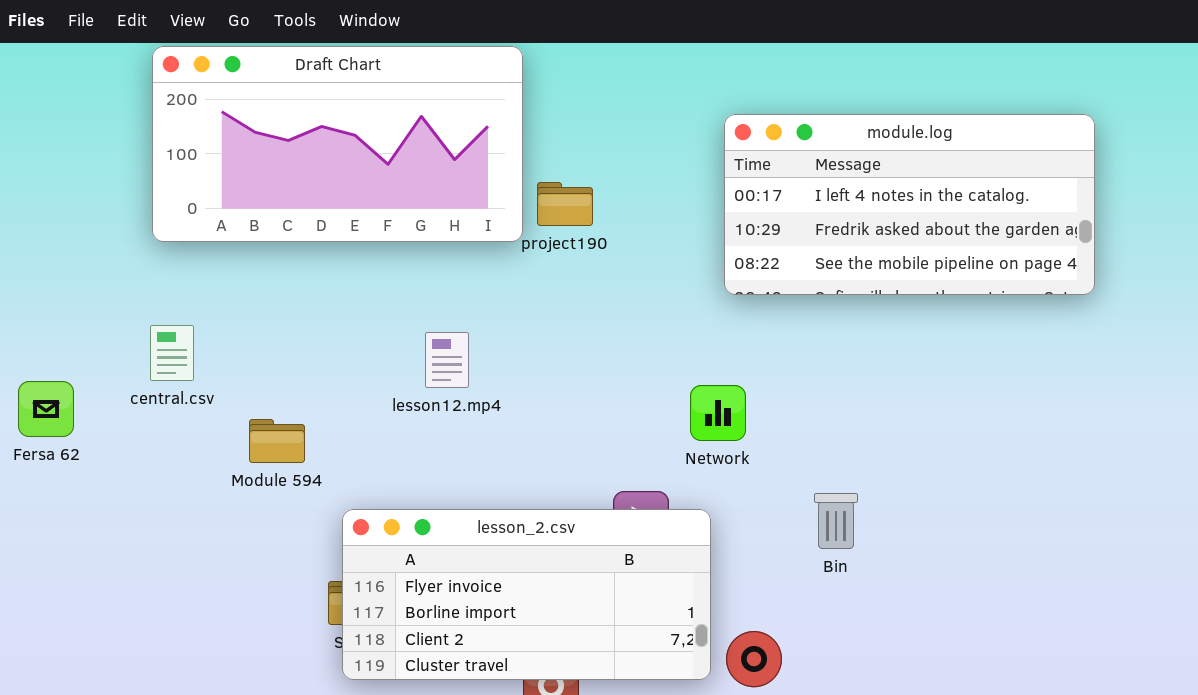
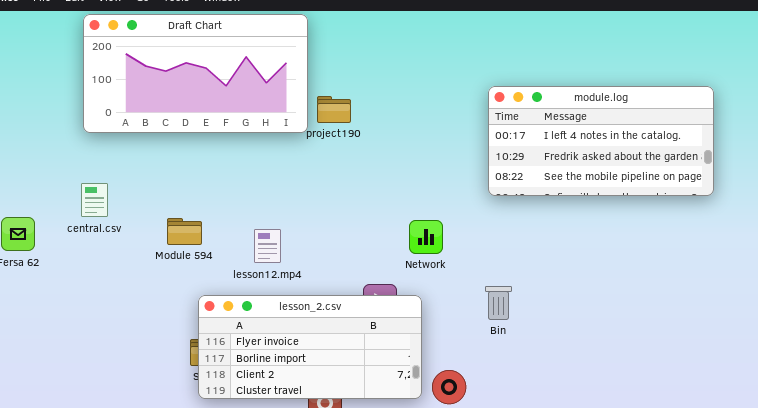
module.log: [724,114,1095,295] -> [488,86,714,196], moved
lesson12.mp4: [425,332,469,388] -> [254,229,281,263], moved
Module 594: [249,419,305,463] -> [167,218,202,245], moved

